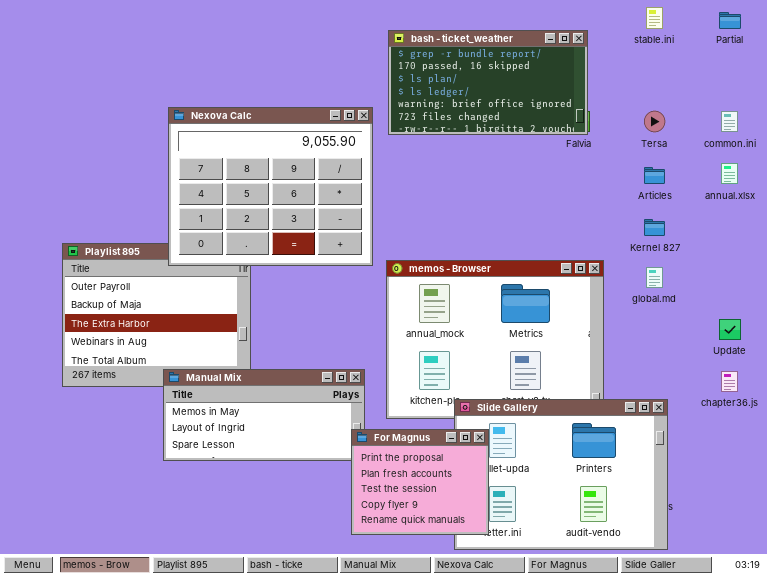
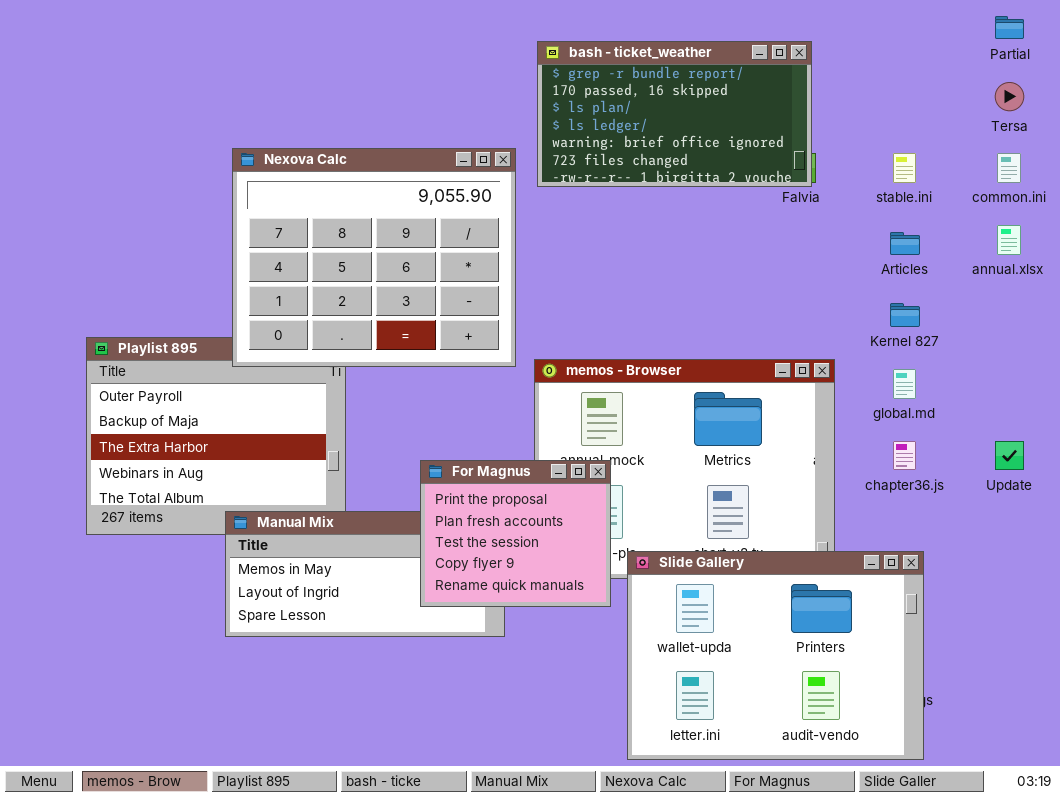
stable.ini: [646,7,663,29] -> [893,153,916,183], moved
Tersa: [644,111,665,132] -> [995,82,1024,111], moved
chapter36.js: [721,371,738,392] -> [893,441,916,470], moved
For Magnus: [351,429,489,535] -> [420,460,611,607], moved

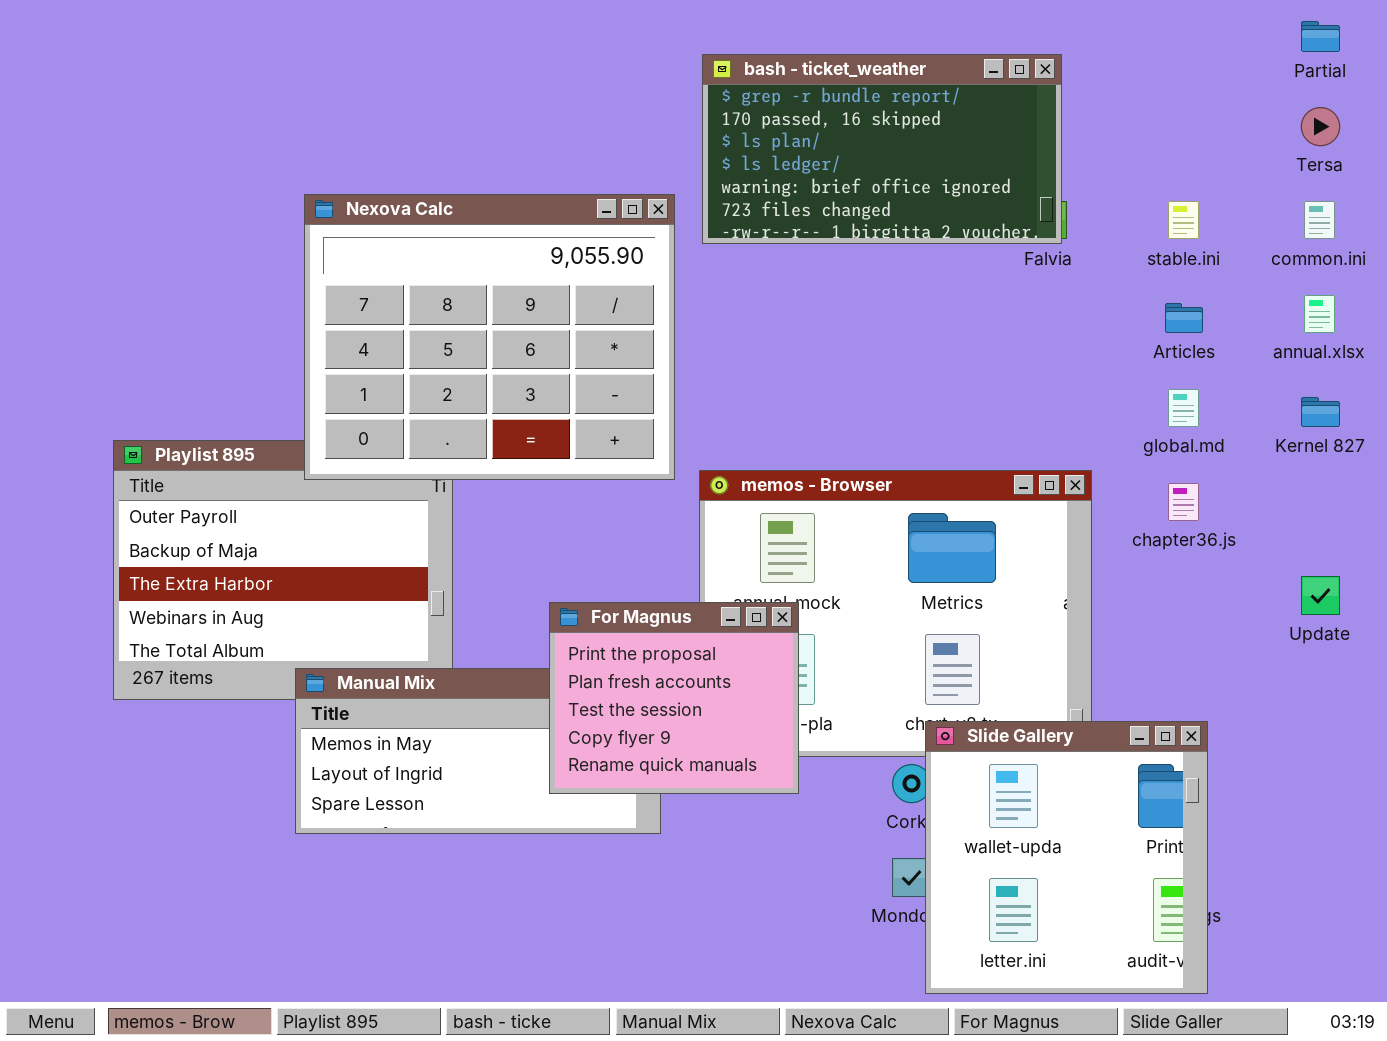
Kernel 827: [890,303,920,327] -> [1301,397,1340,427], moved
global.md: [893,369,916,399] -> [1168,389,1199,427], moved
chapter36.js: [893,441,916,470] -> [1168,483,1199,521], moved
Slide Gallery: [627,551,924,760] -> [925,721,1208,994], resized

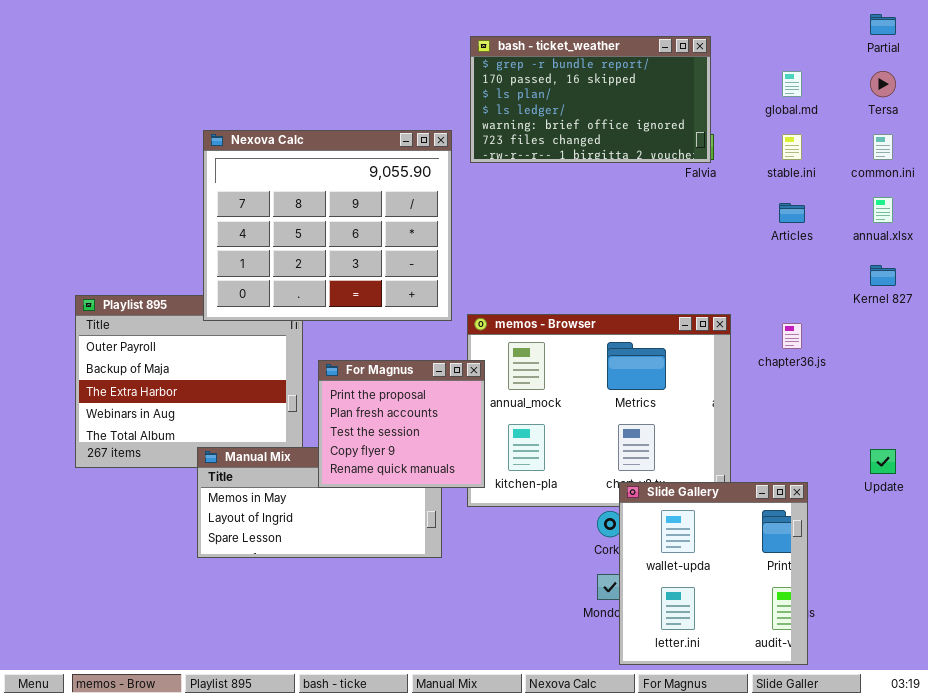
global.md: [1168,389,1199,427] -> [782,71,802,97], moved
Update: [1301,576,1340,615] -> [870,449,896,474], moved
For Magnus: [549,602,799,794] -> [318,360,485,488], moved

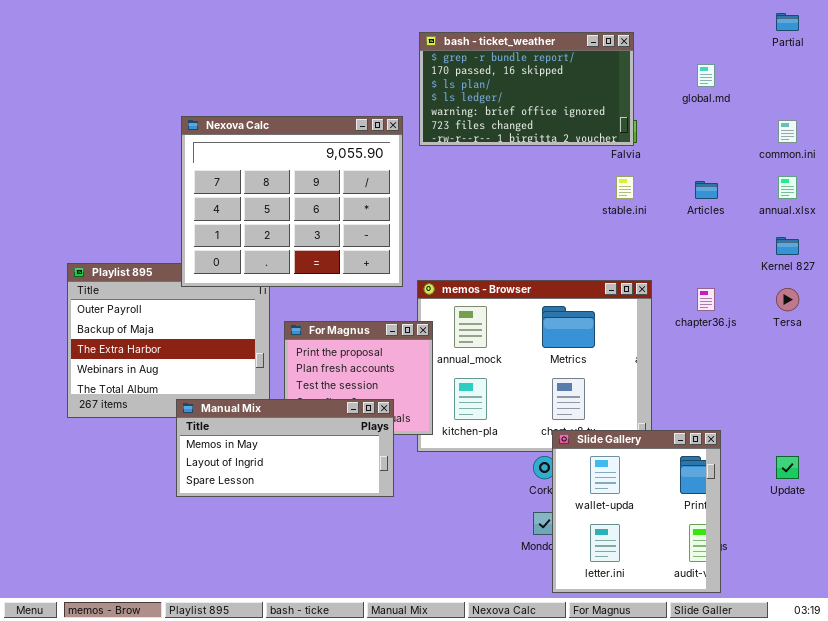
Tersa: [870,71,896,97] -> [776,288,799,311], moved
stable.ini: [782,134,802,160] -> [616,176,634,199], moved
Manual Mix: [197,447,442,558] -> [176,399,394,497], raised
Update: [870,449,896,474] -> [776,456,799,479], moved

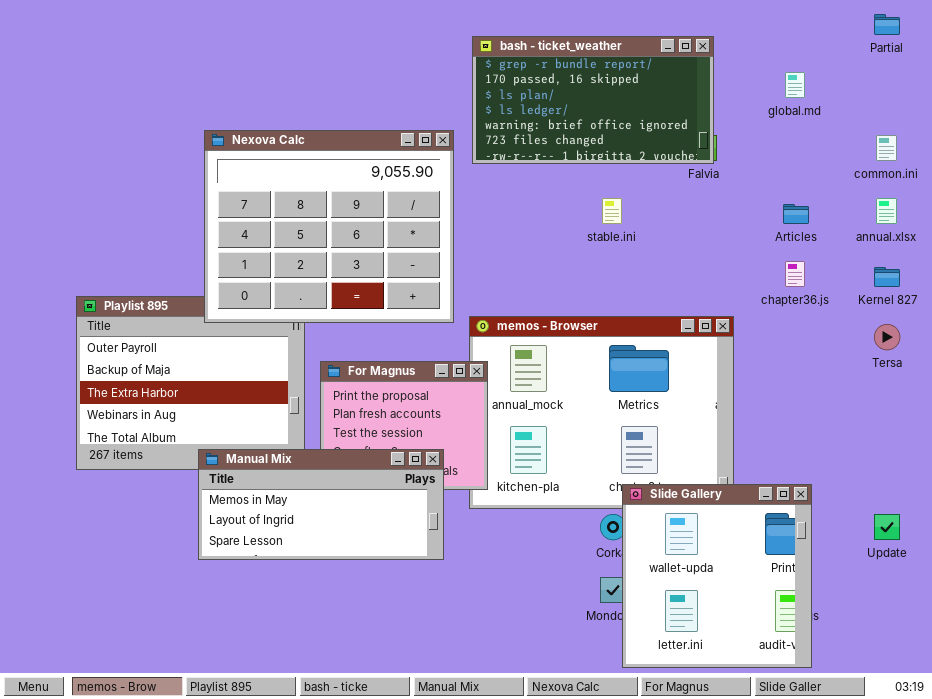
stable.ini: [616,176,634,199] -> [602,198,622,224], moved
chapter36.js: [697,288,715,311] -> [785,261,805,287], moved

